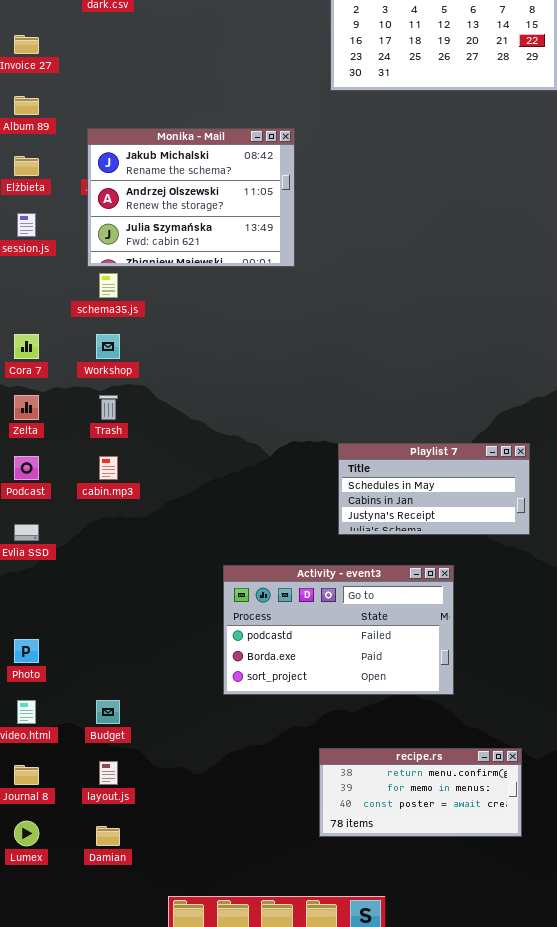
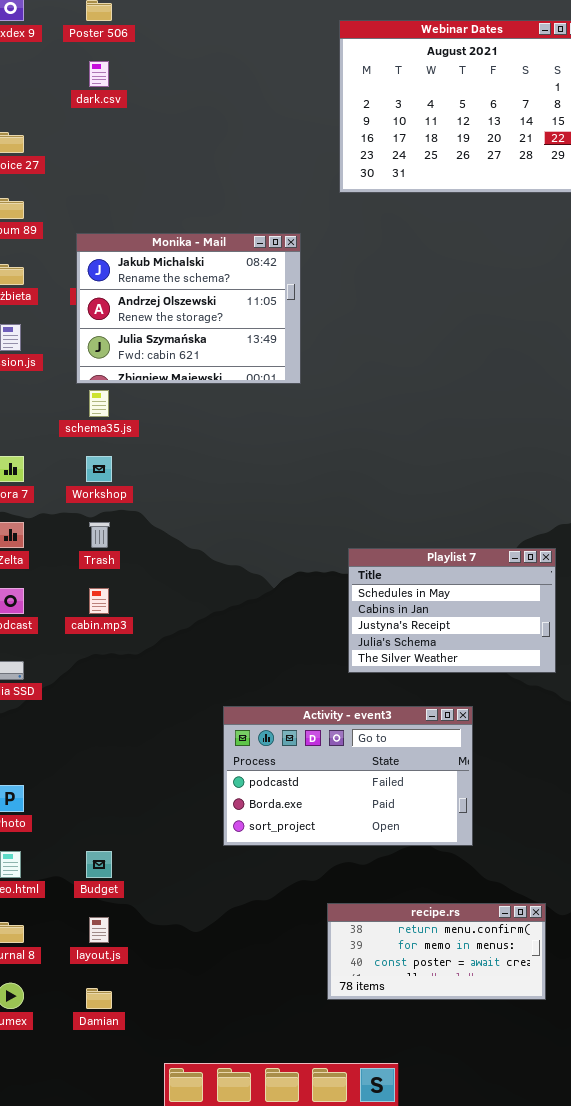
Playlist 7: [338,443,530,535] -> [348,548,556,673], resized

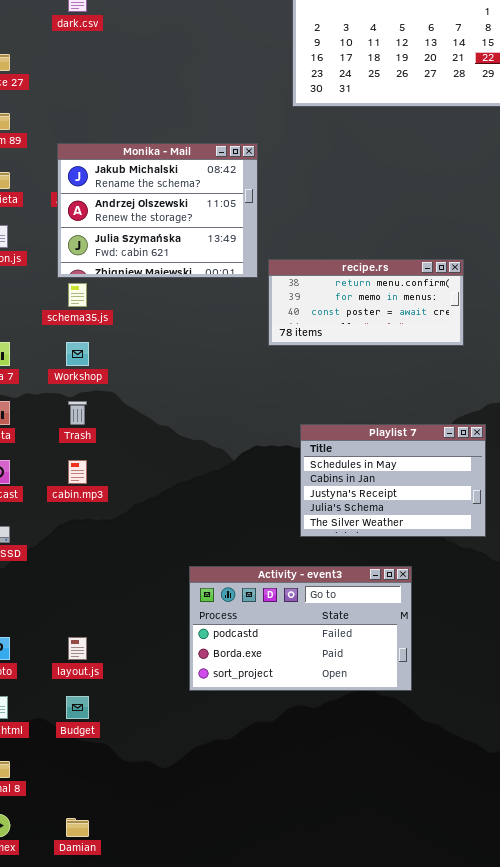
recipe.rs: [327,903,546,1000] -> [268,259,464,346], moved
layout.js: [89,917,109,943] -> [68,637,87,660], moved

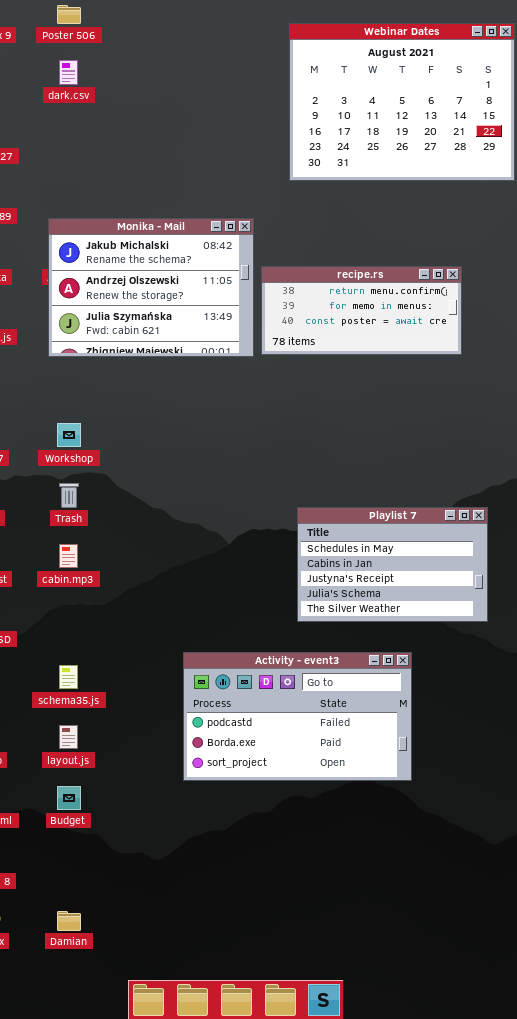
recipe.rs: [268,259,464,346] -> [261,266,462,355], moved
schema35.js: [68,283,87,307] -> [59,665,78,689], moved

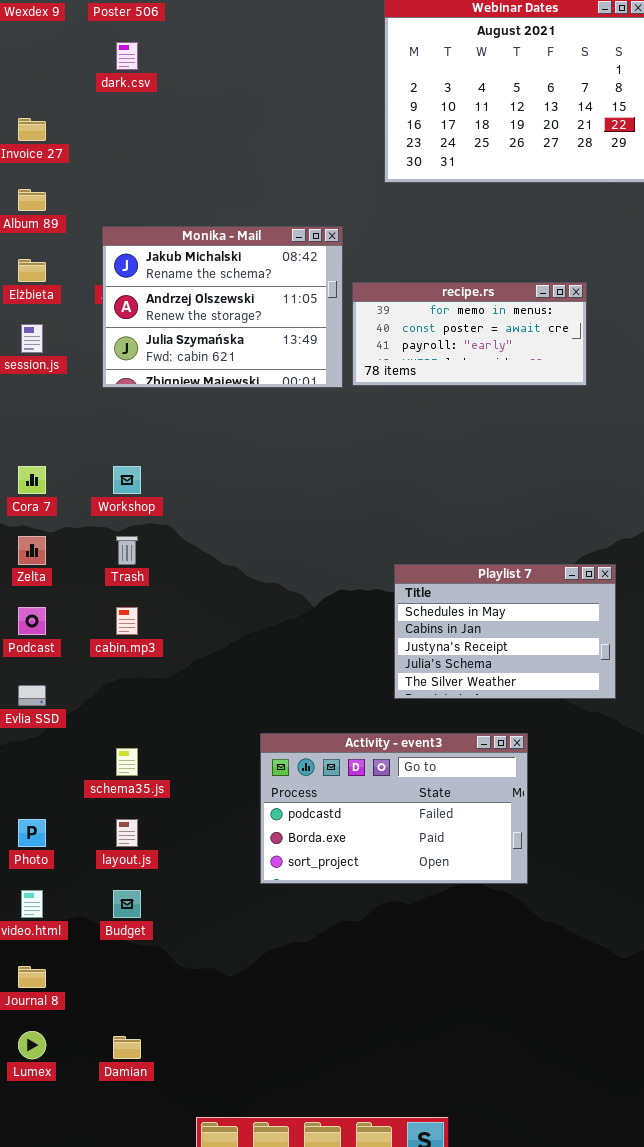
recipe.rs: [261,266,462,355] -> [352,282,587,386], scrolled down 1 row

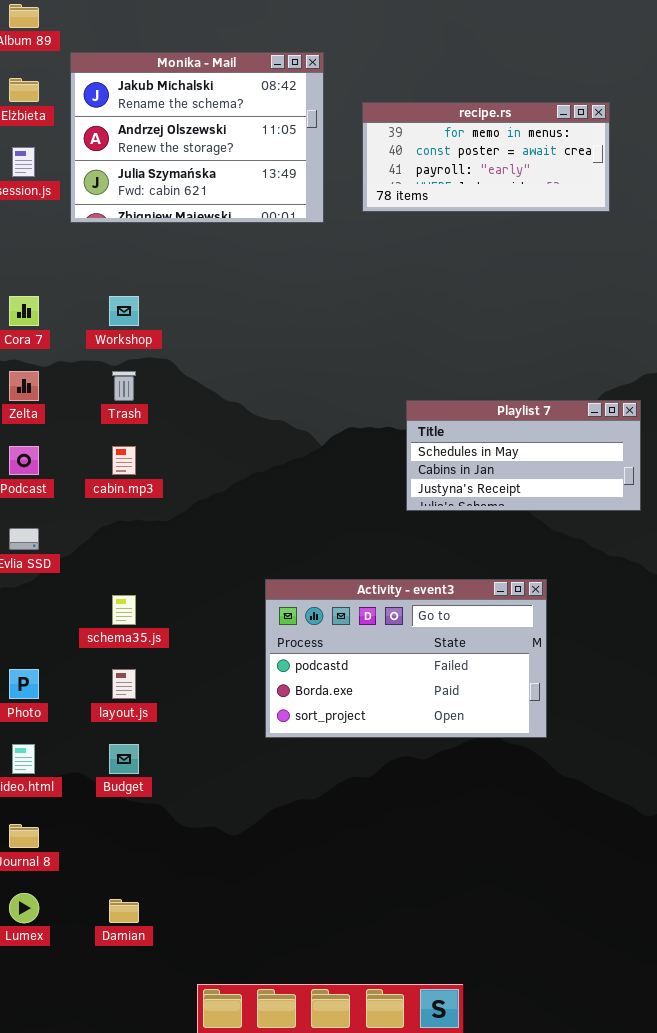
Monika - Mail: [102,226,343,388] -> [70,52,324,223], moved
Playlist 7: [394,564,616,699] -> [406,400,641,511], resized

